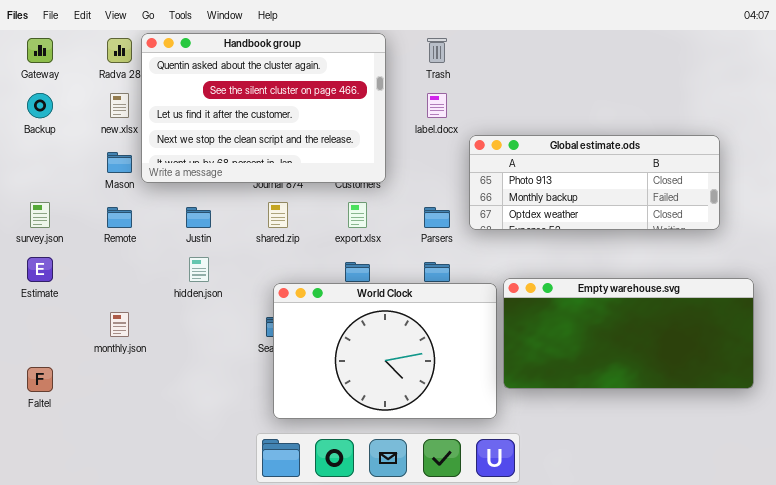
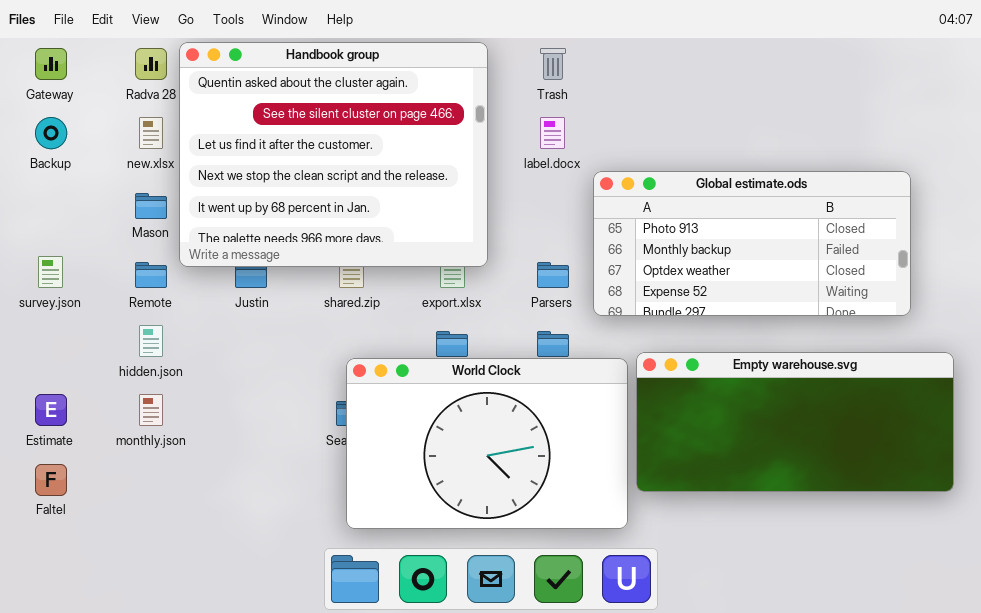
Handbook group: [141,33,386,183] -> [179,42,488,267], resized
Global estimate.ods: [469,135,720,230] -> [593,171,911,316], resized
Estimate: [27,257,53,282] -> [35,394,67,426], moved
hidden.json: [189,257,209,282] -> [139,325,163,357], moved

